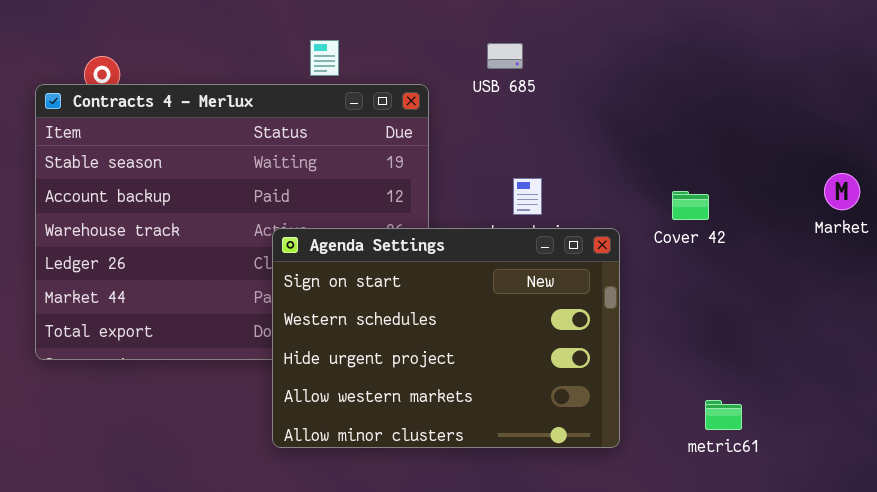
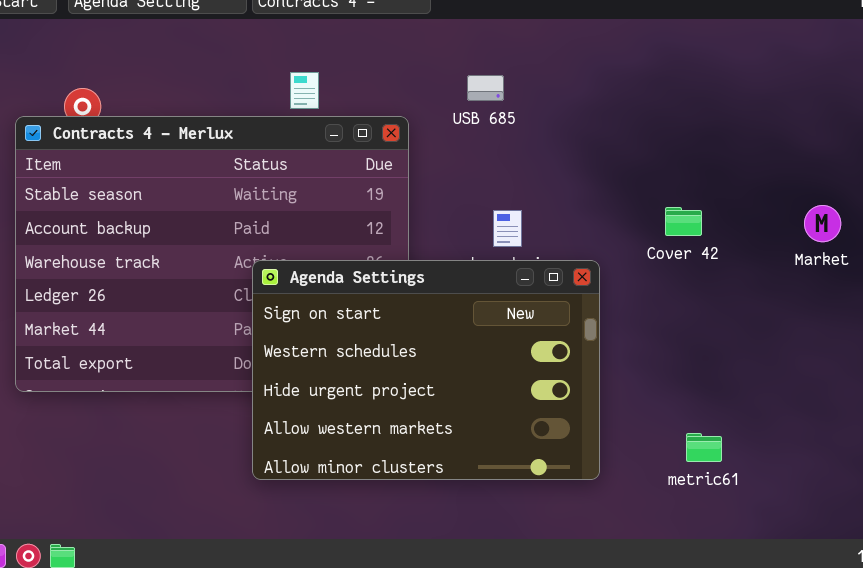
Cover 42: [672,191,709,220] -> [665,207,702,236], moved

